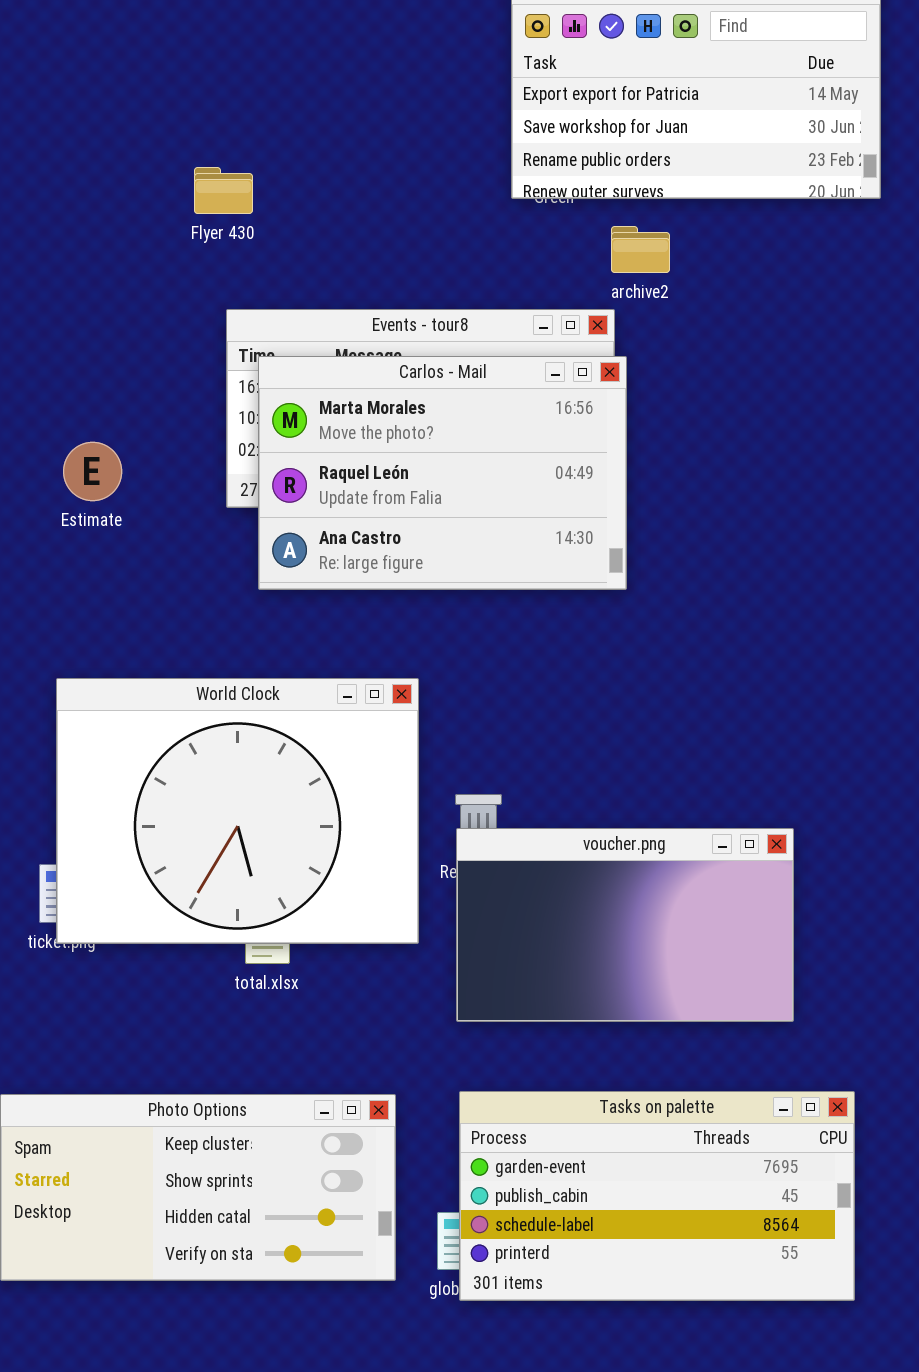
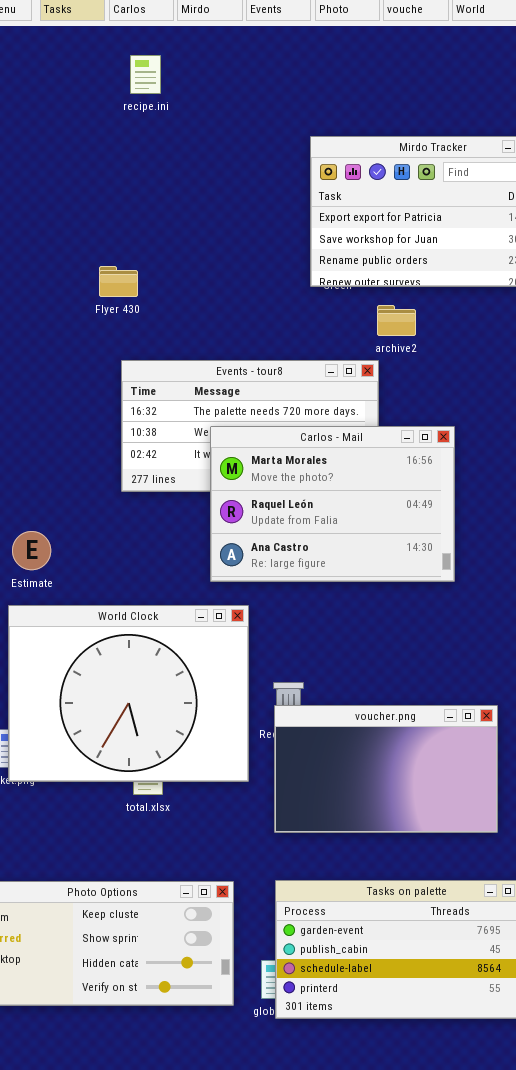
Carlos - Mail: [258,356,627,590] -> [210,426,455,582], moved
Estimate: [63,442,122,501] -> [12,531,51,570], moved

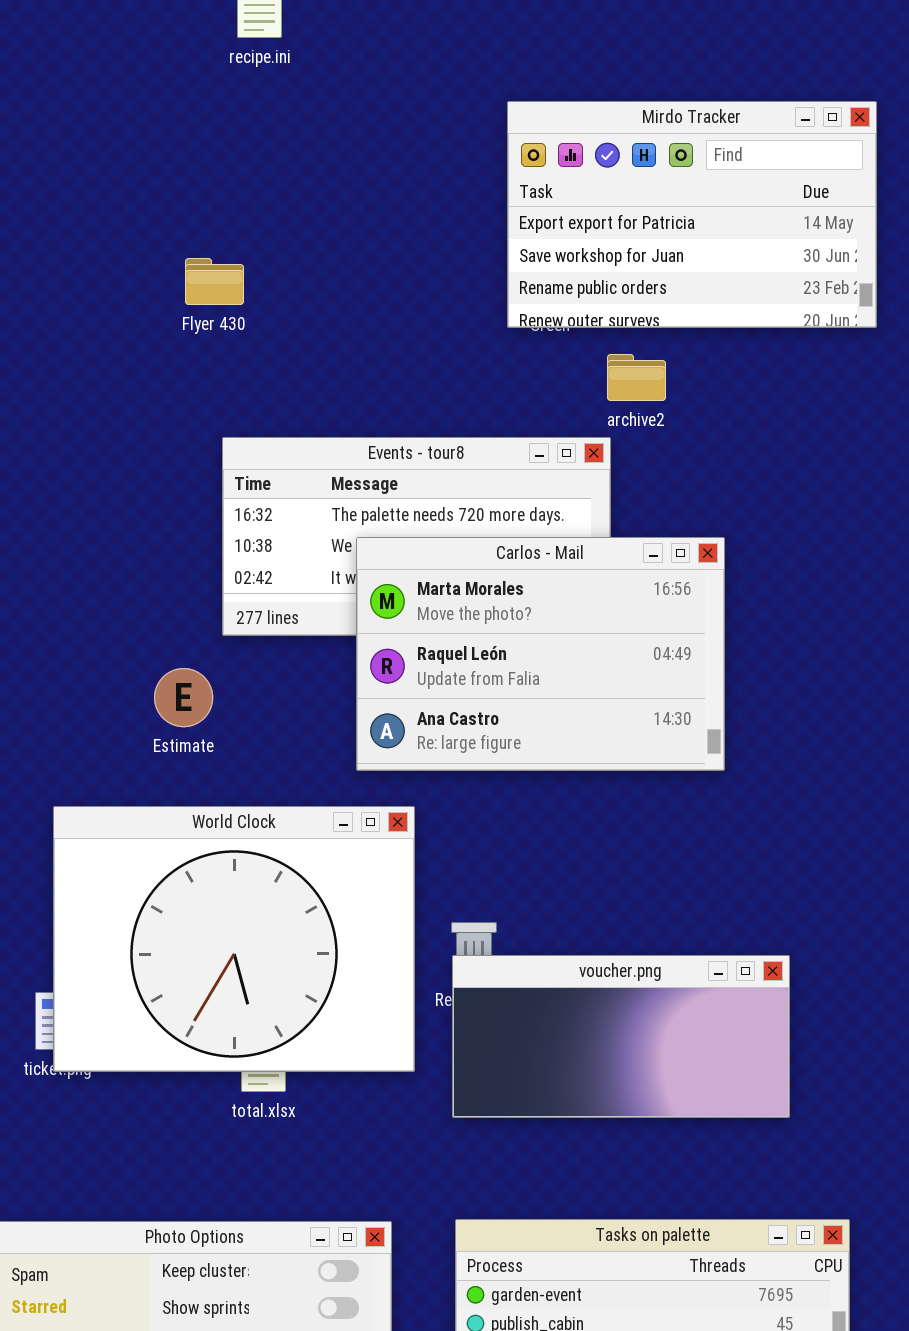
Flyer 430: [99,266,138,297] -> [185,258,244,305], moved
Estimate: [12,531,51,570] -> [154,668,213,727], moved
voucher.png: [274,705,498,833] -> [452,955,790,1118], resized

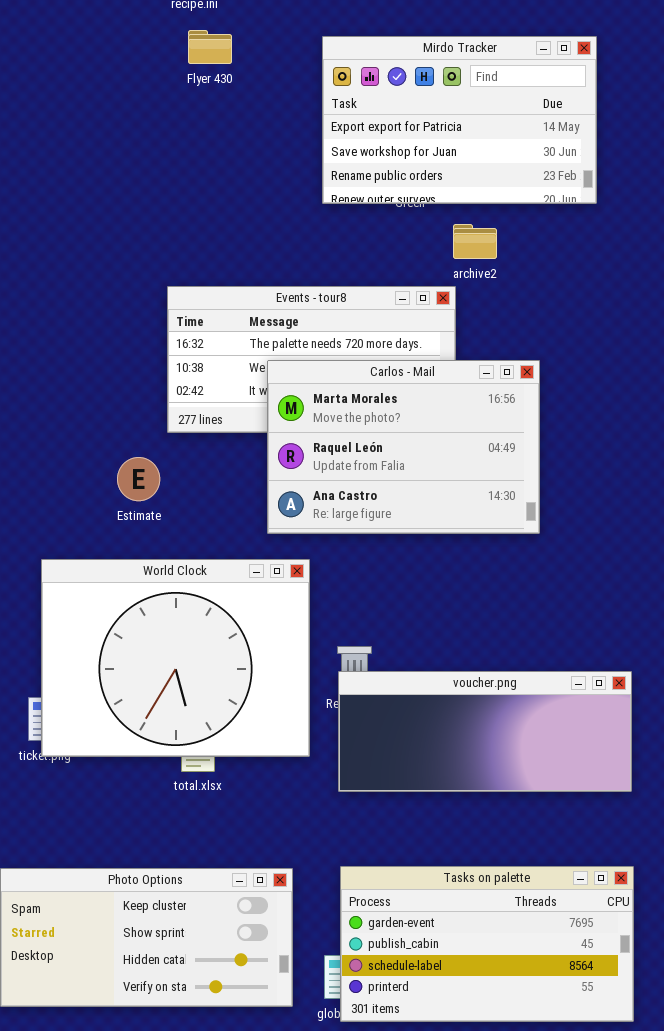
Mirdo Tracker: [507,101,877,328] -> [322,36,597,204], moved
Flyer 430: [185,258,244,305] -> [188,30,232,64], moved
voucher.png: [452,955,790,1118] -> [338,671,632,792], resized

